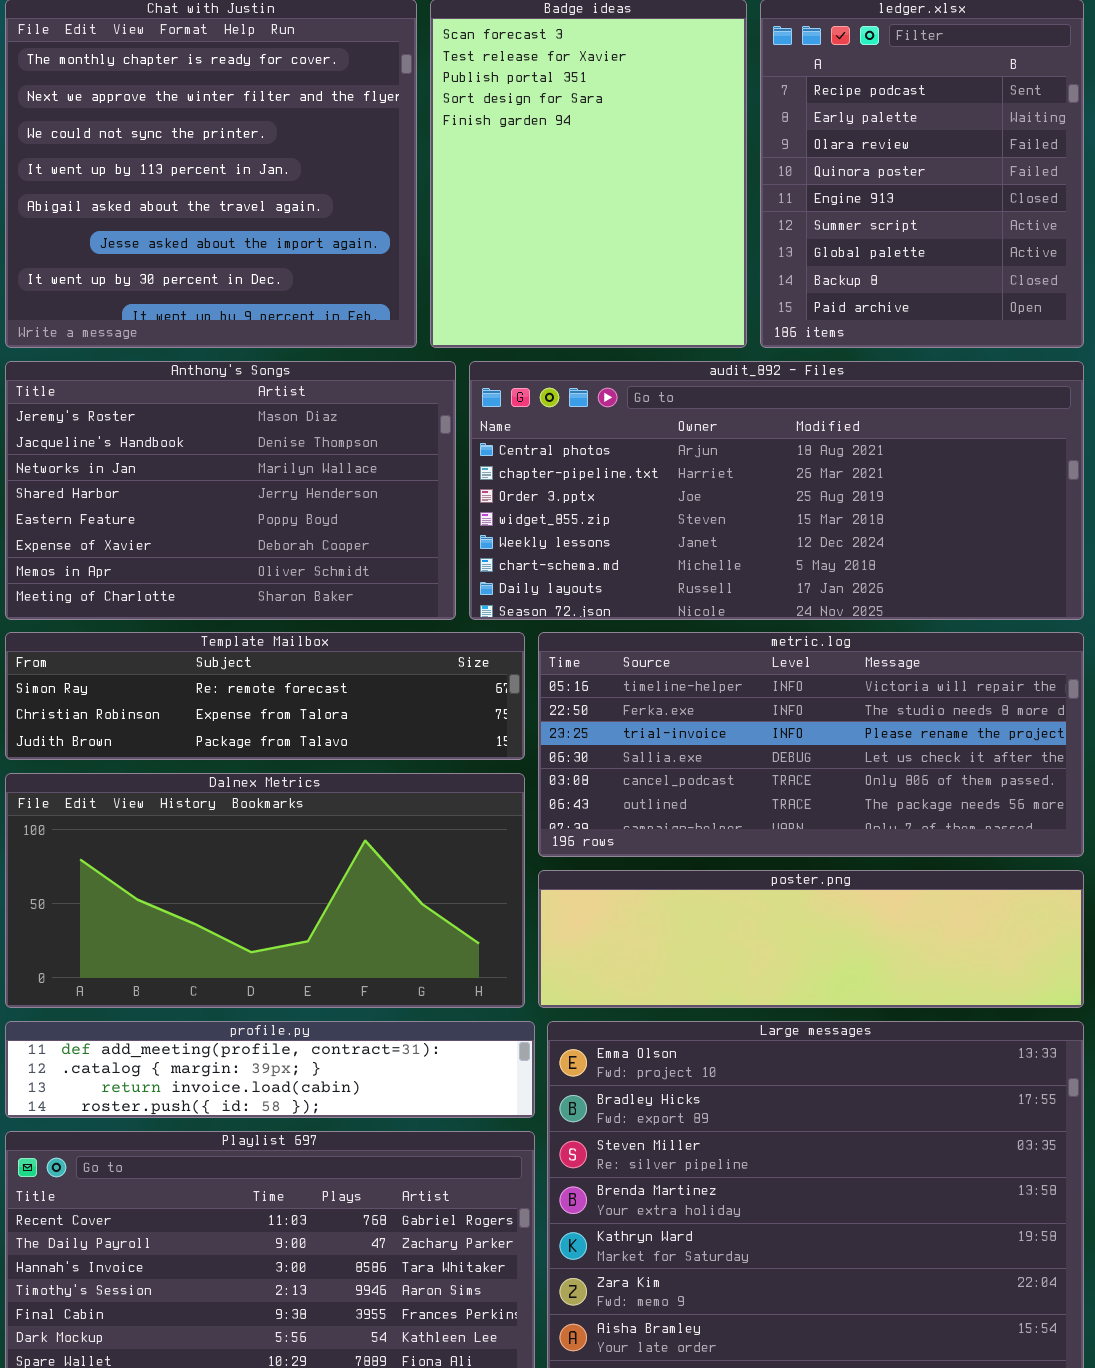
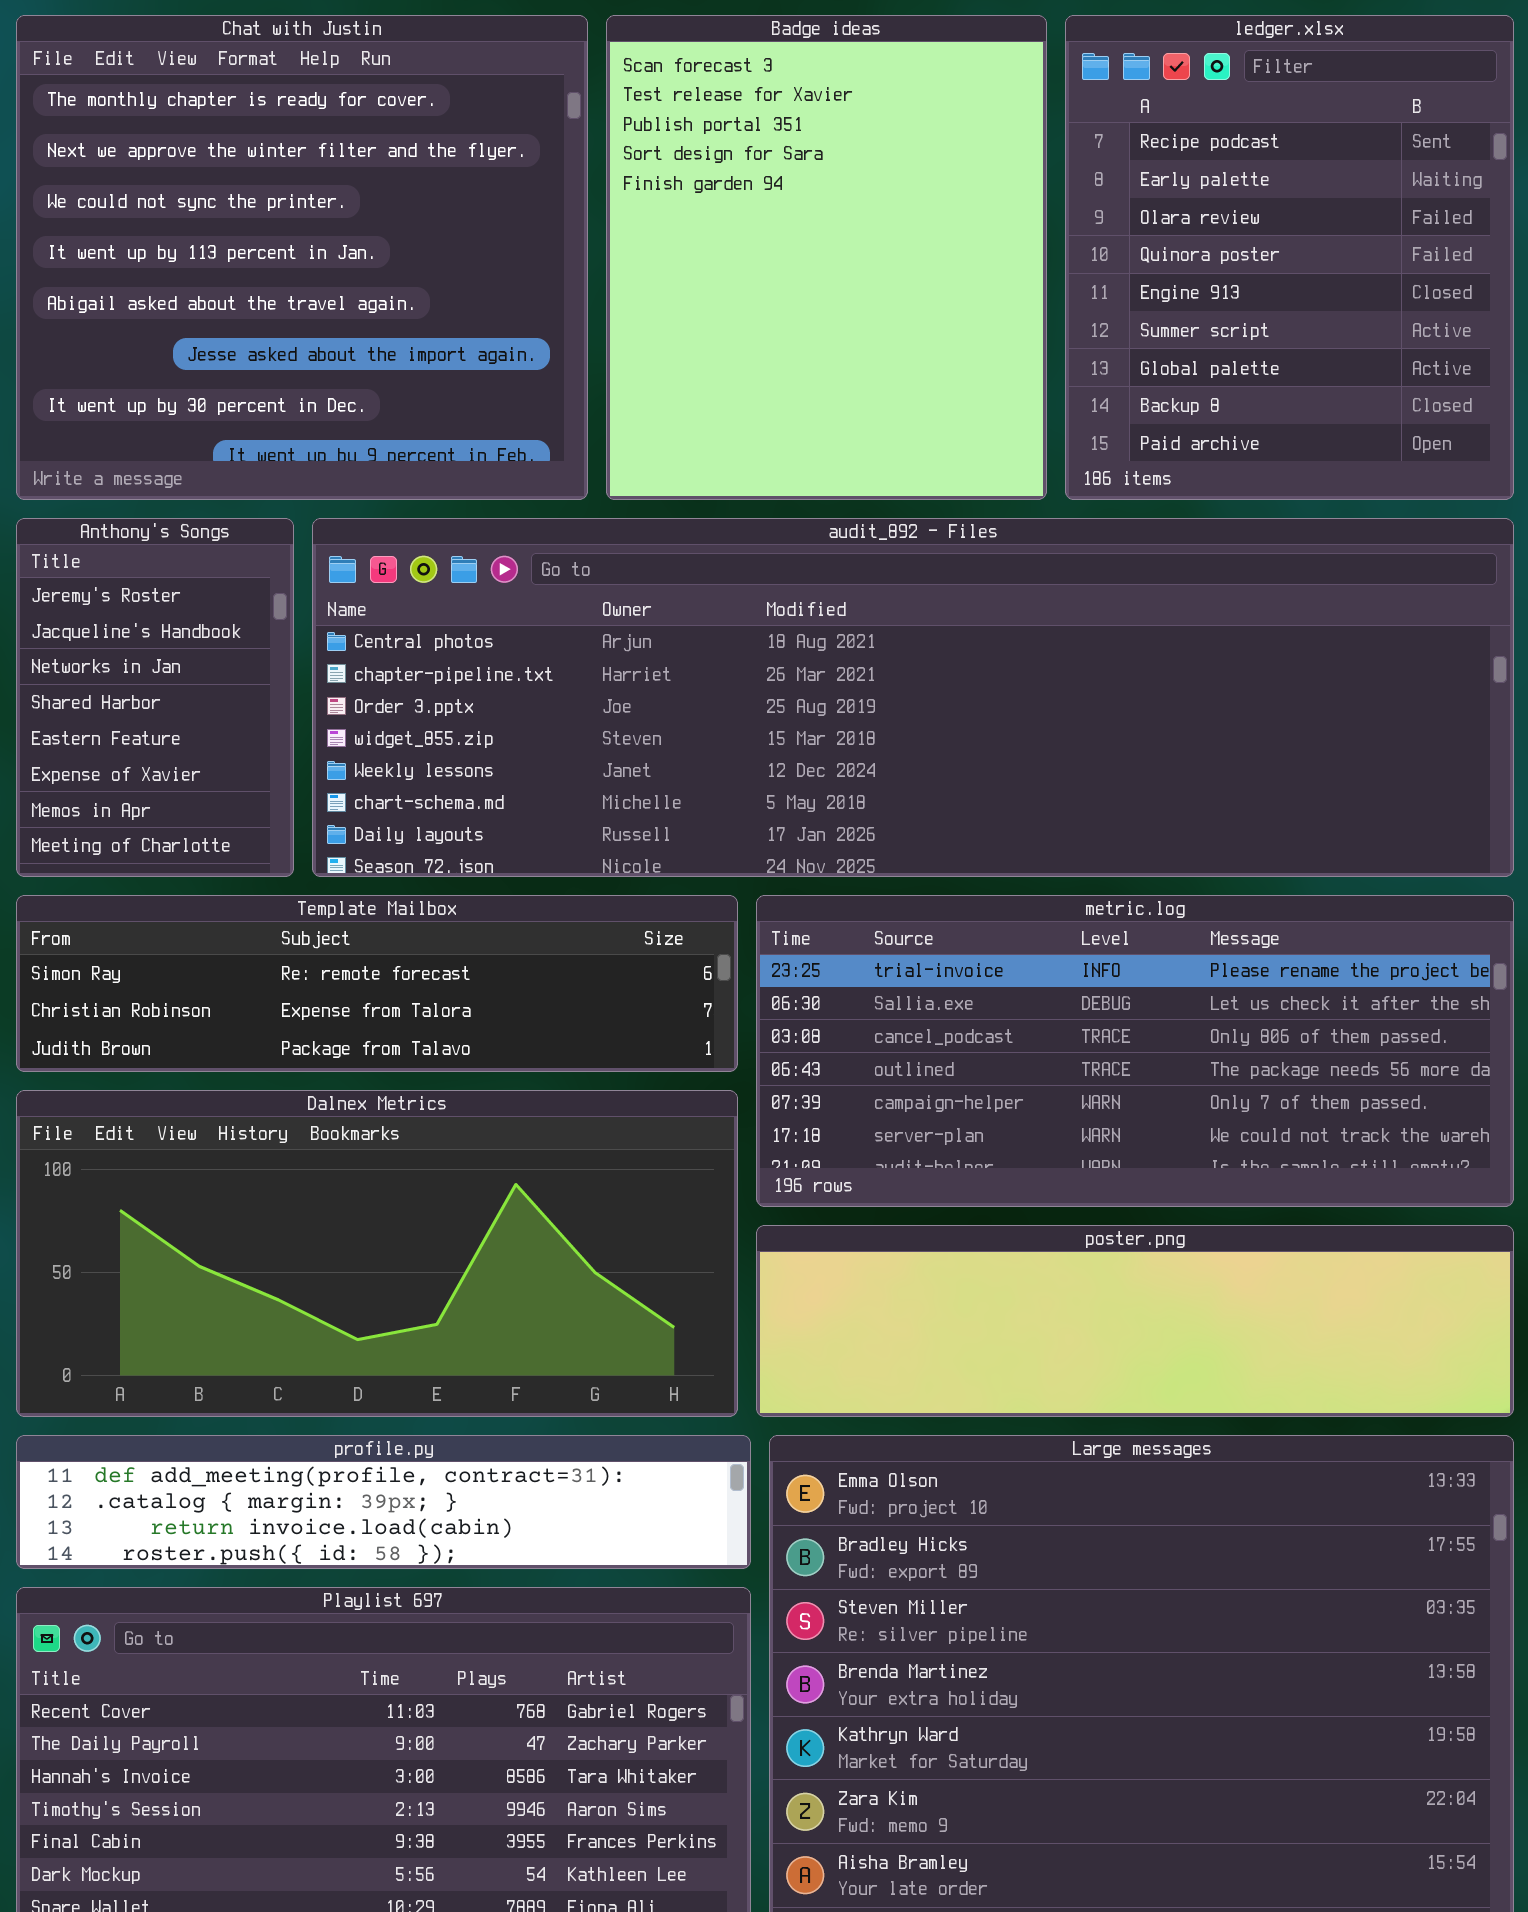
Anthony's Songs: [5,361,456,620] -> [16,518,294,877], resized
audit_892 - Files: [469,361,1084,620] -> [312,518,1514,877], resized
metric.log: [538,632,1084,857] -> [756,895,1514,1207], scrolled down 2 rows

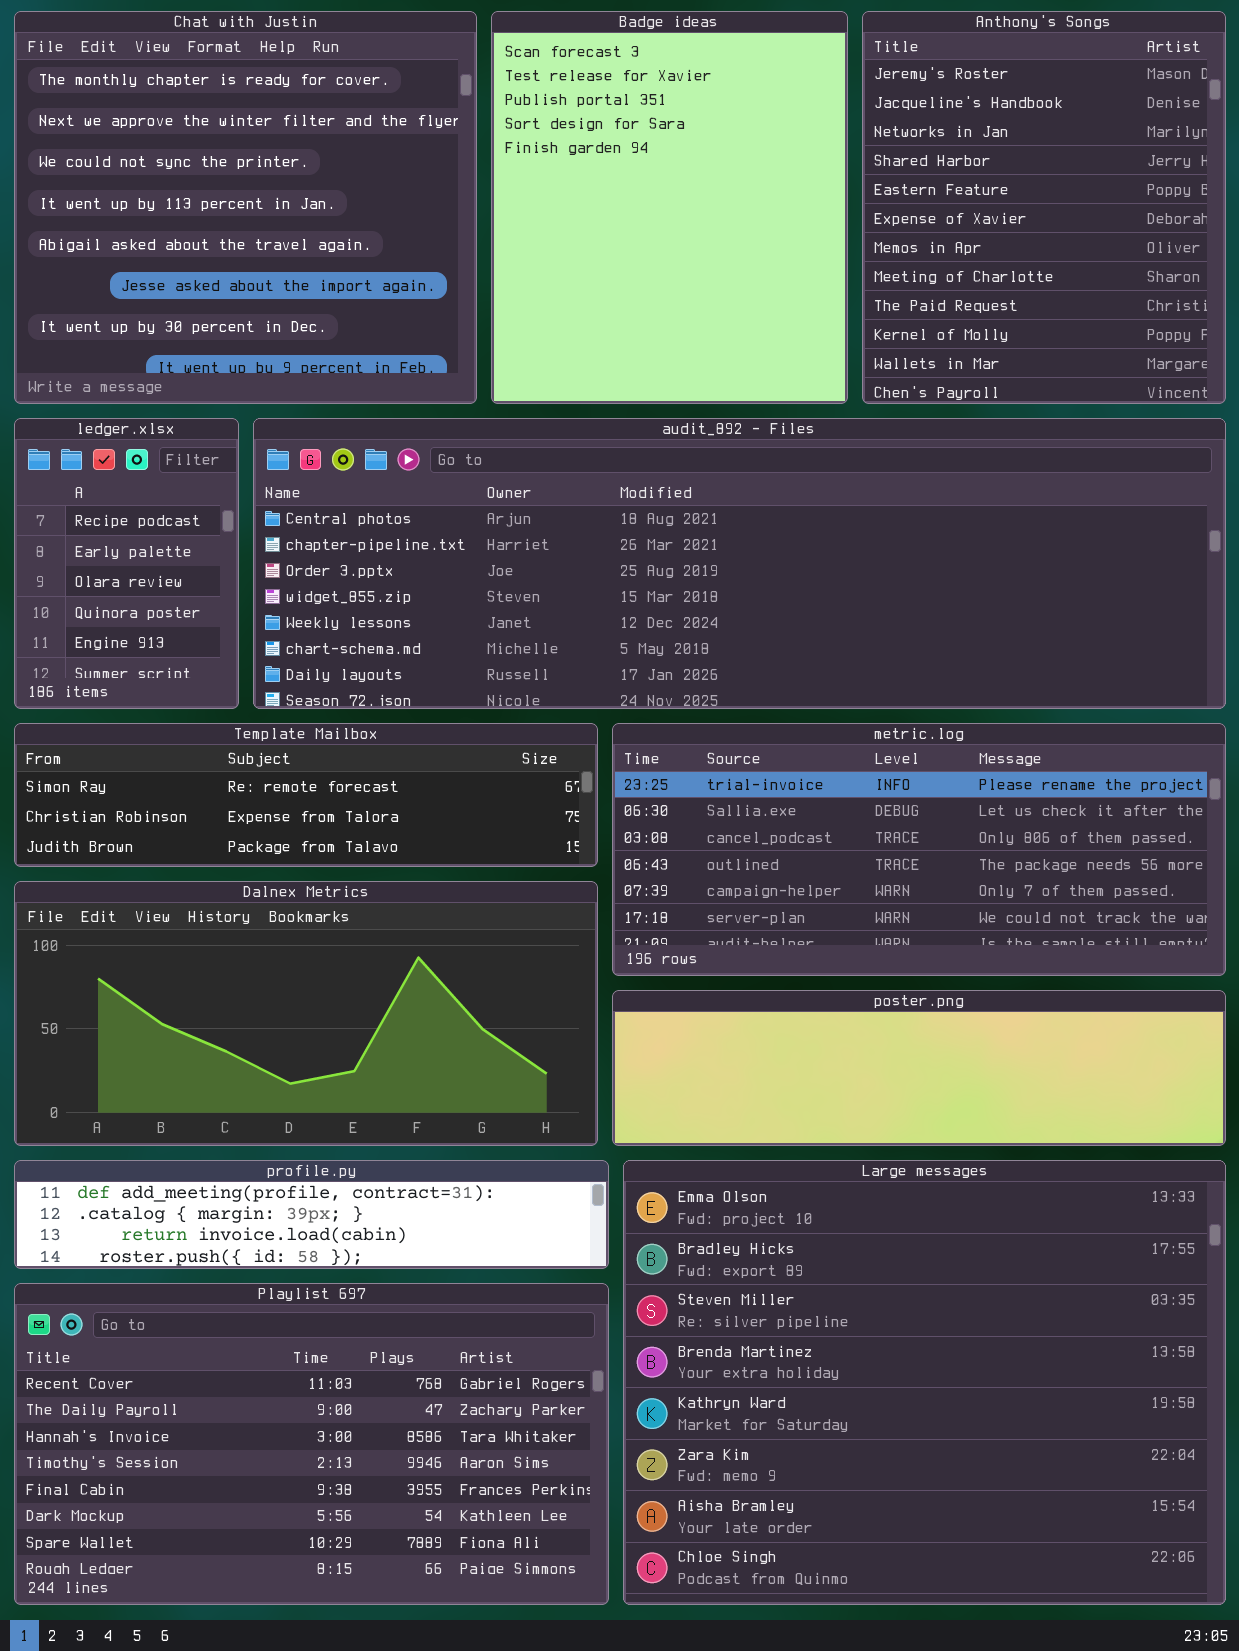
ledger.xlsx: [1065,15,1514,500] -> [14,418,239,709], moved, resized
Anthony's Songs: [16,518,294,877] -> [862,11,1226,404], moved, resized

